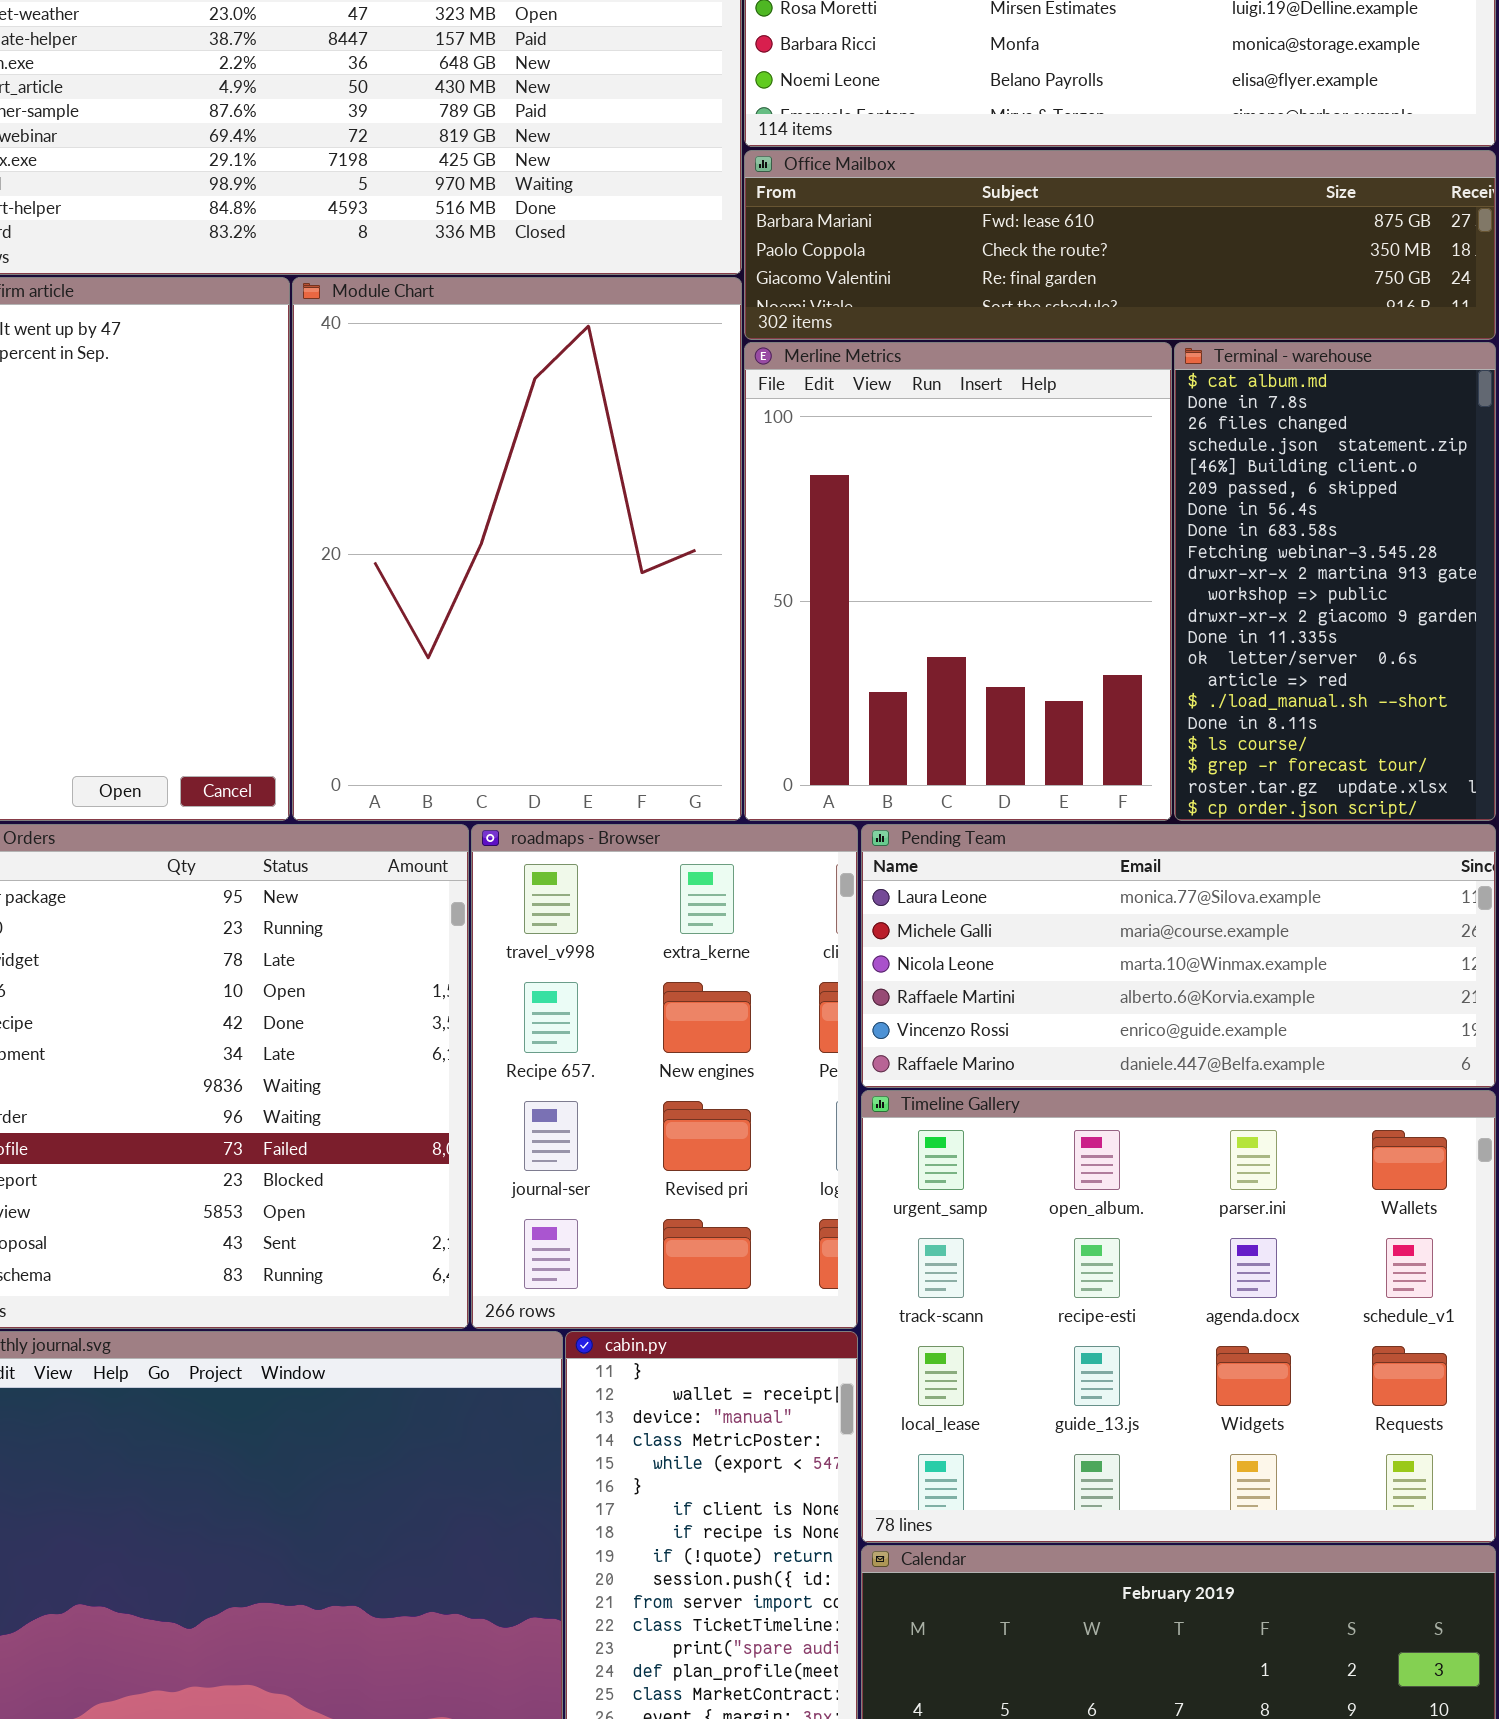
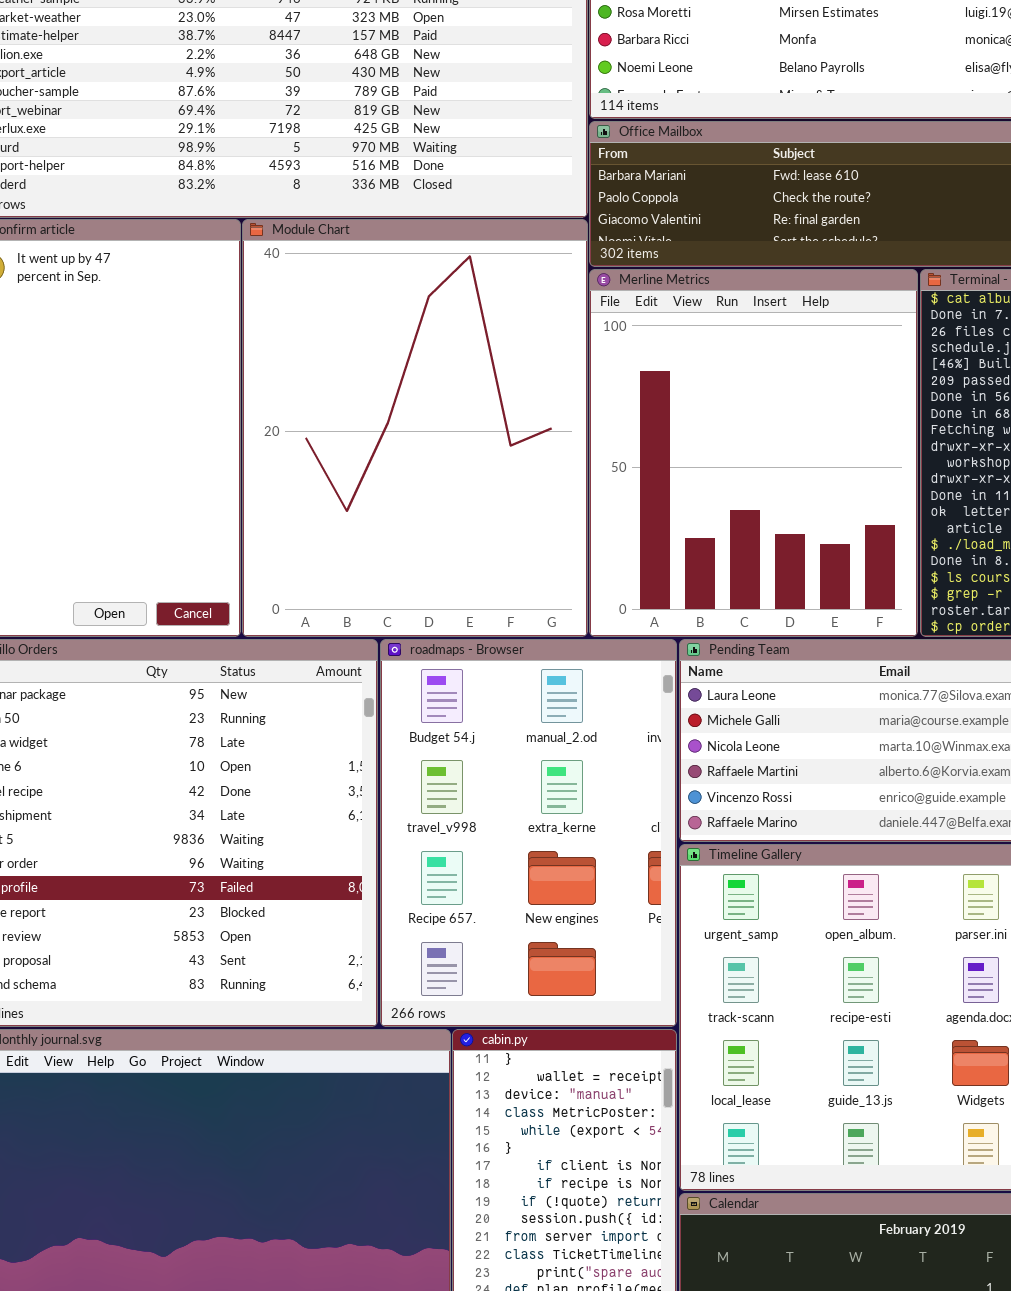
roadmaps - Browser: [471,824,858,1329] -> [380,639,677,1027], scrolled up 1 row

